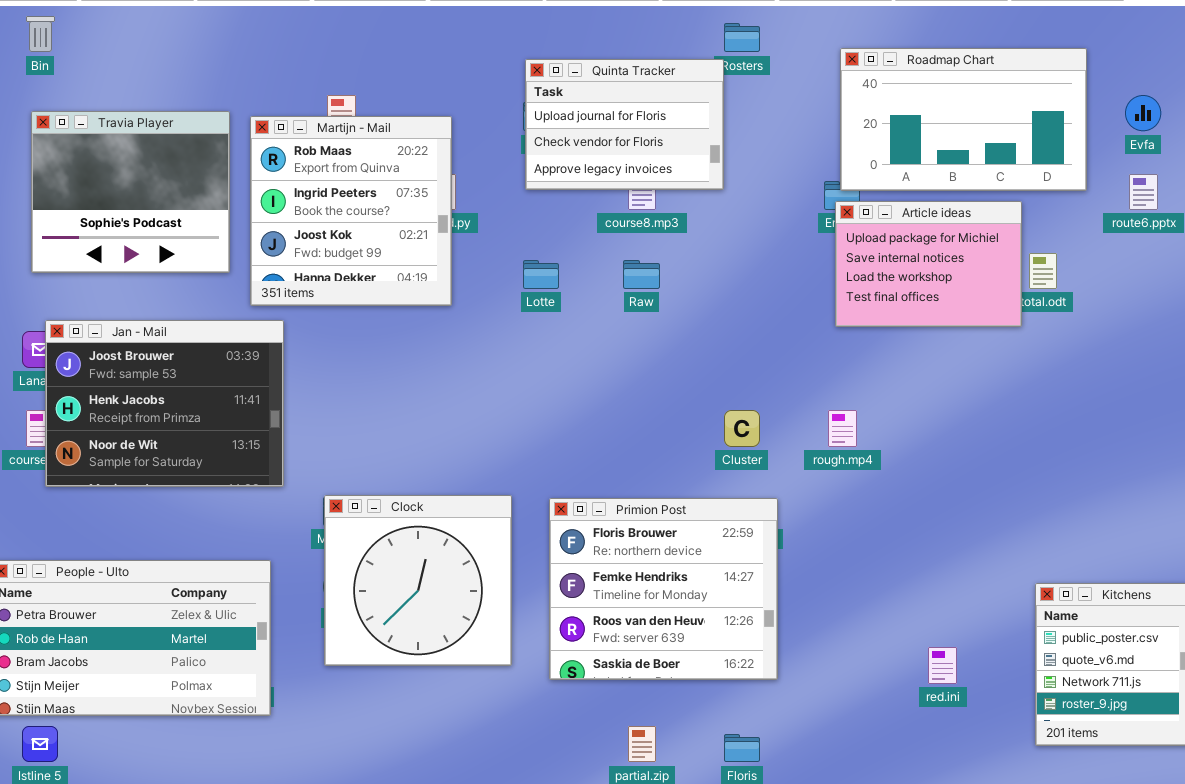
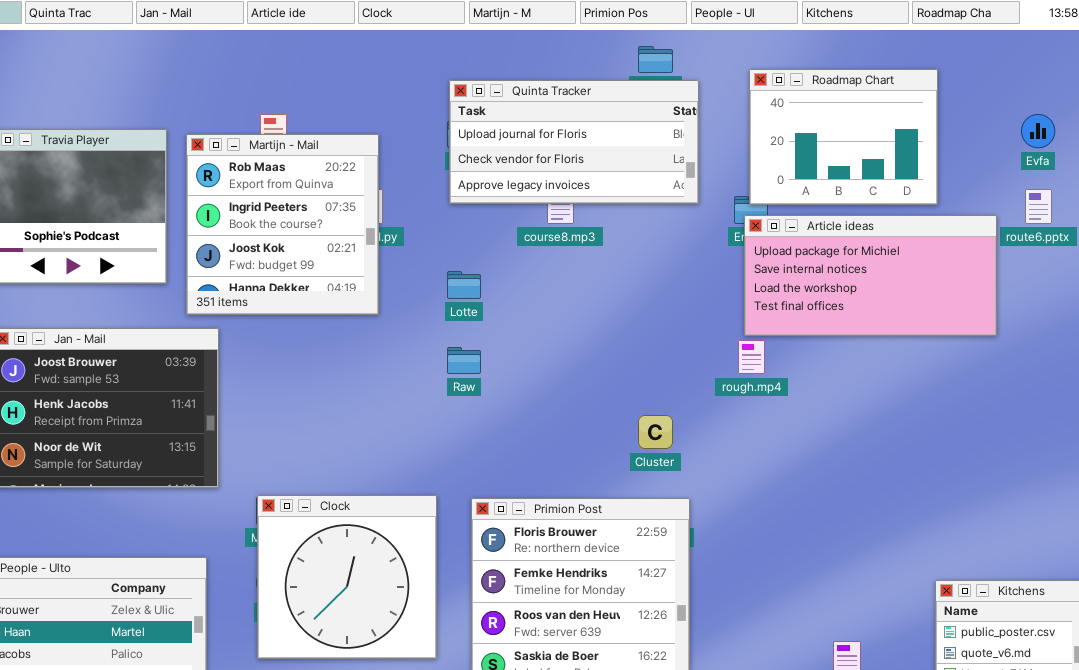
Roadmap Chart: [840,48,1087,191] -> [749,69,938,205], resized
Quinta Tracker: [525,59,724,190] -> [449,80,699,204], resized
Article ideas: [835,201,1022,327] -> [744,215,997,336], resized
Raw: [623,260,660,289] -> [447,347,481,374], moved
rough.mp4: [828,410,857,447] -> [738,340,765,374], moved

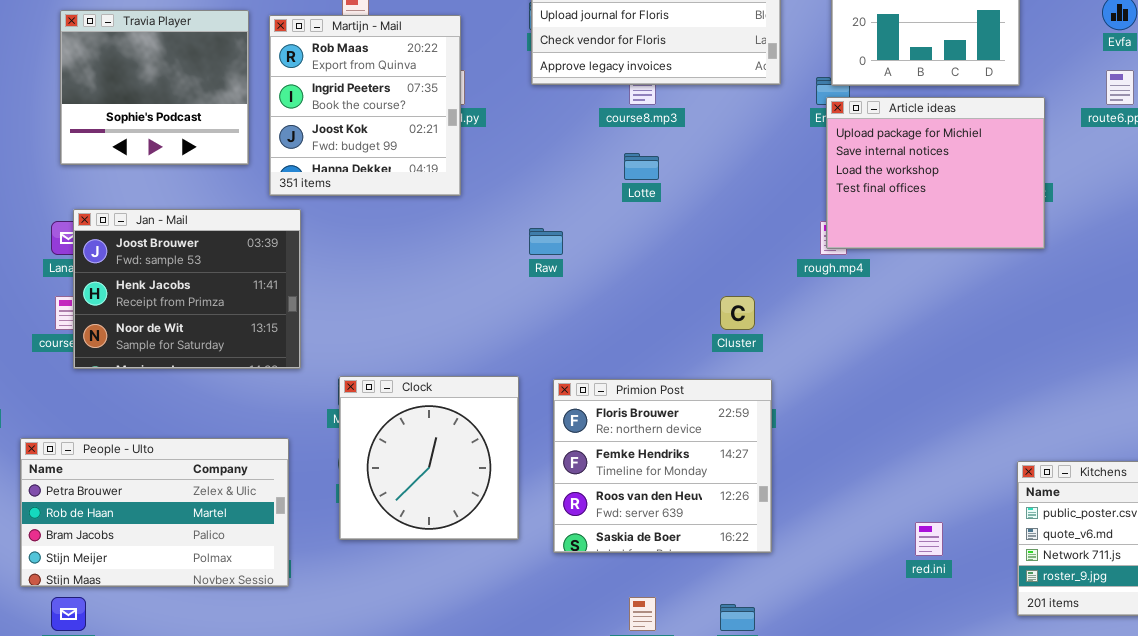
Article ideas: [744,215,997,336] -> [826,97,1045,249], resized
Lotte: [447,271,481,299] -> [624,153,659,180], moved

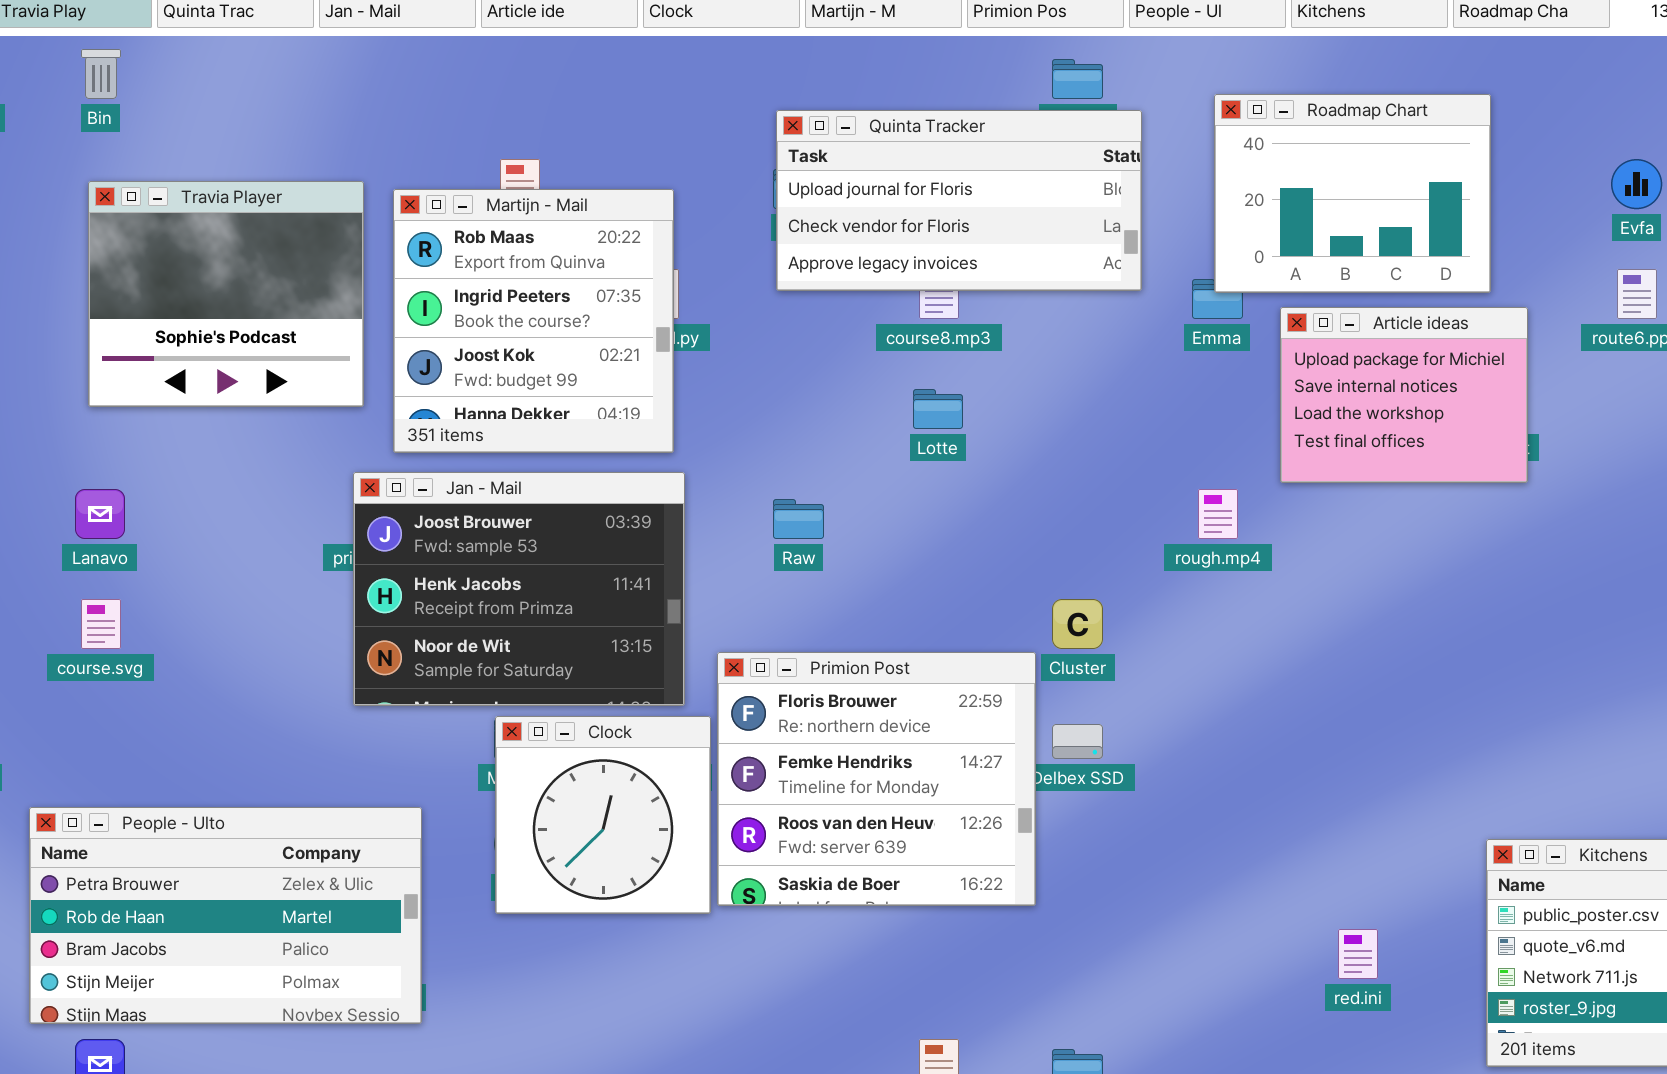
Article ideas: [826,97,1045,249] -> [1280,307,1528,483], resized
Jan - Mail: [73,209,301,369] -> [353,472,685,706], moved
Clock: [339,376,519,540] -> [495,716,711,914], resized
Primion Post: [553,379,772,553] -> [717,652,1036,906], moved

